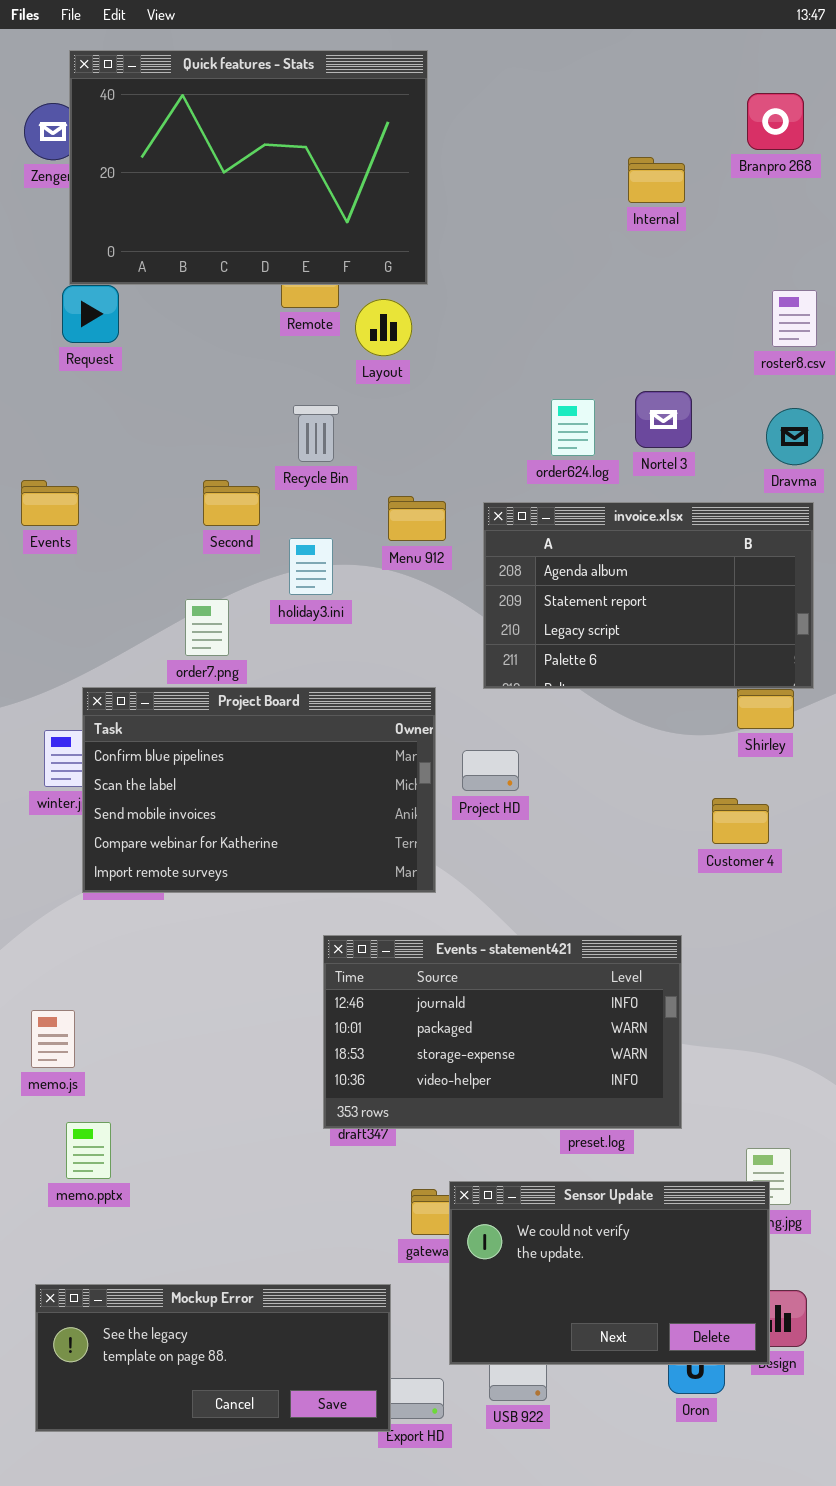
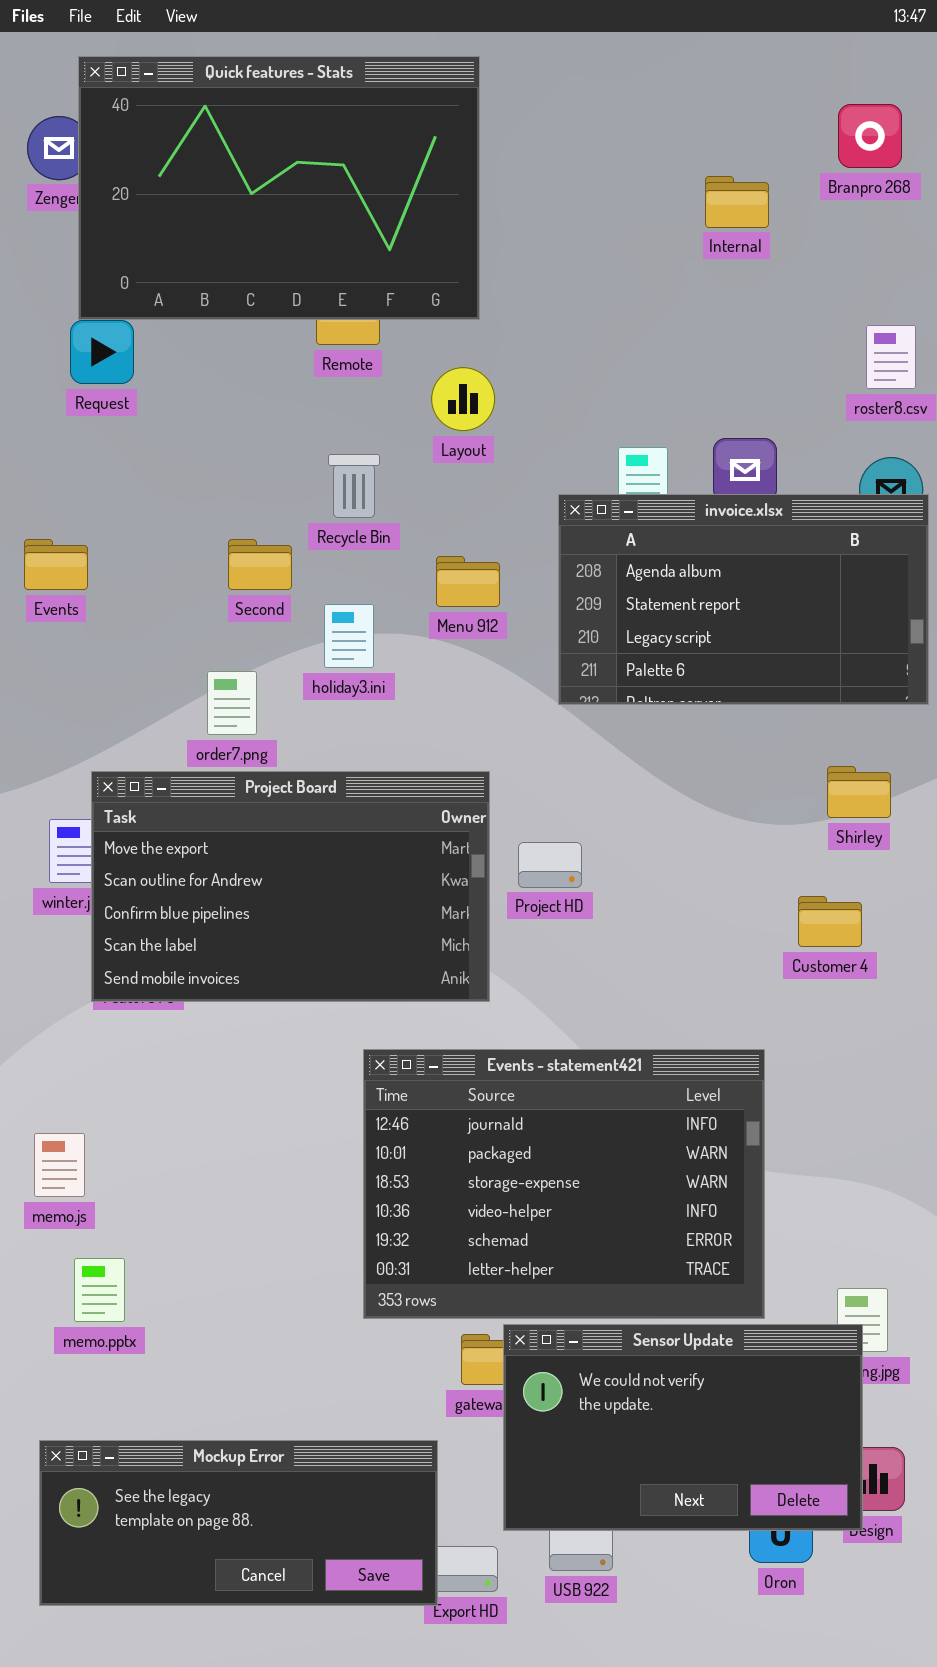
Layout: [355,299,412,356] -> [431,367,495,431], moved
invoice.xlsx: [483,502,814,689] -> [558,494,929,705], moved
Project Board: [82,687,436,893] -> [91,771,490,1002], scrolled up 2 rows
Events - statement421: [323,935,682,1129] -> [363,1049,765,1319], resized

